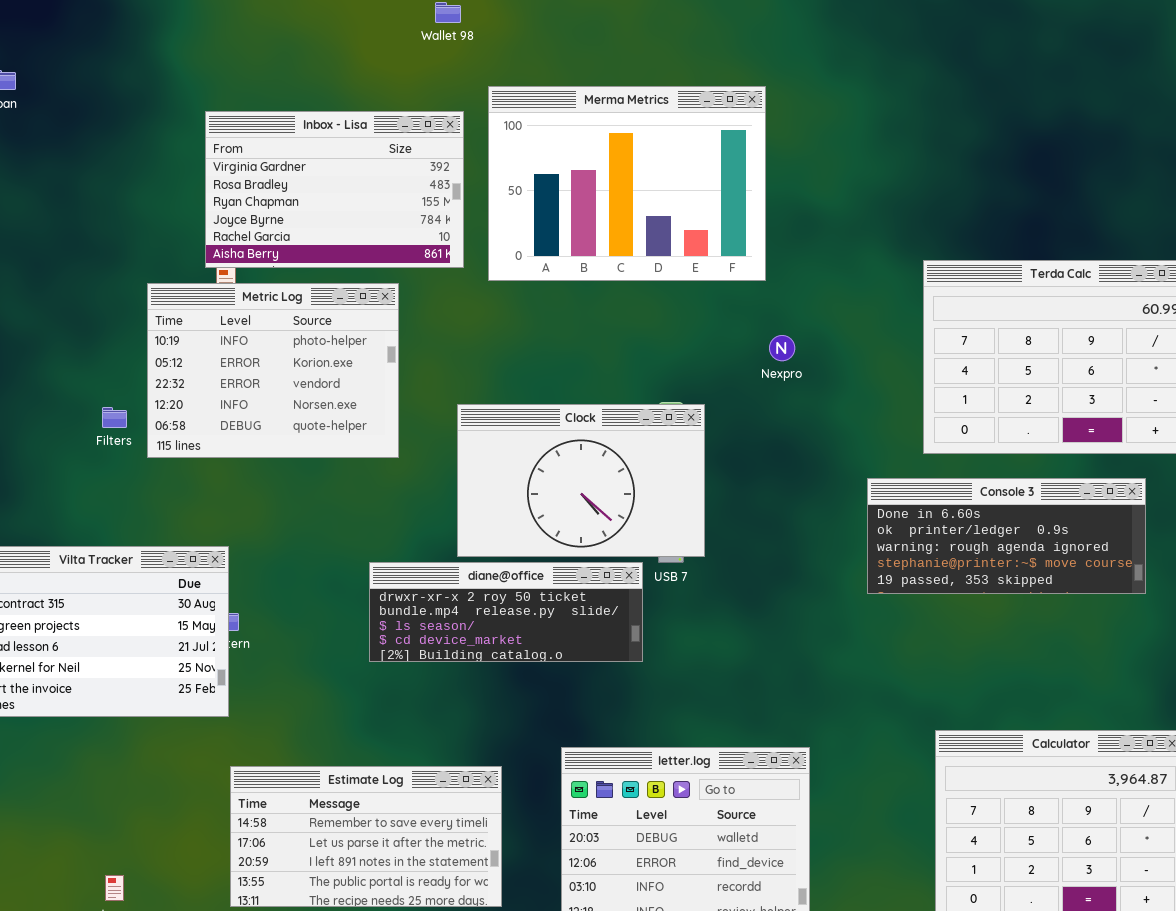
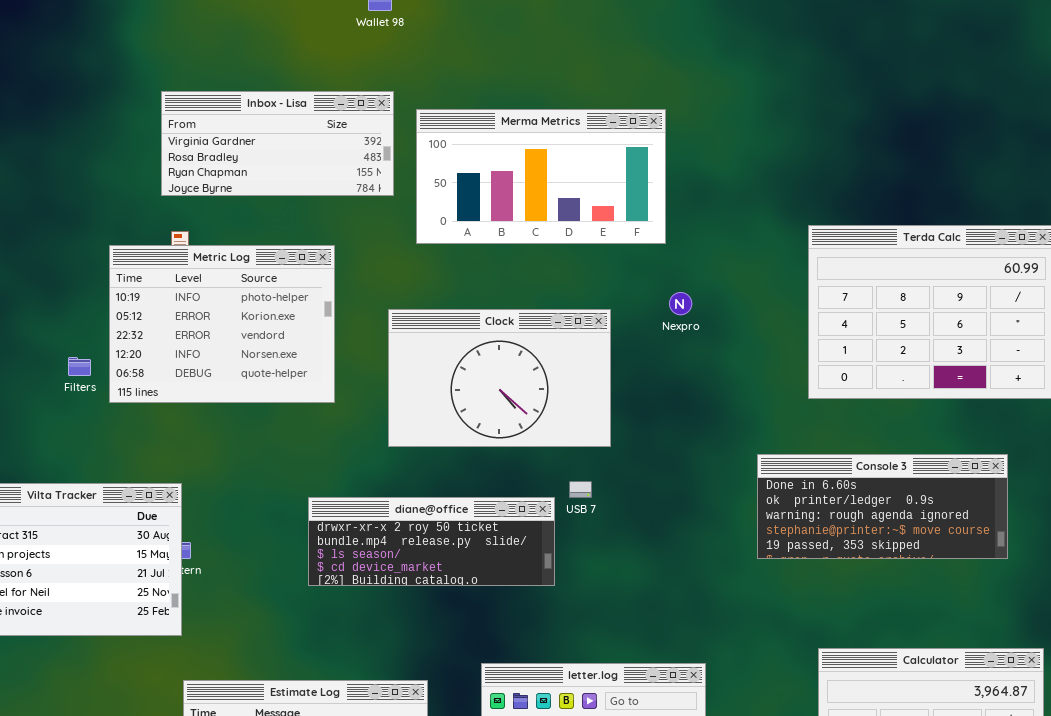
Merma Metrics: [488,86,766,281] -> [416,109,666,244], resized
Inbox - Lisa: [205,111,464,268] -> [161,91,394,196], resized
Clock: [457,404,705,557] -> [388,309,611,447], moved
Console 3: [867,478,1146,594] -> [757,454,1008,559], moved

